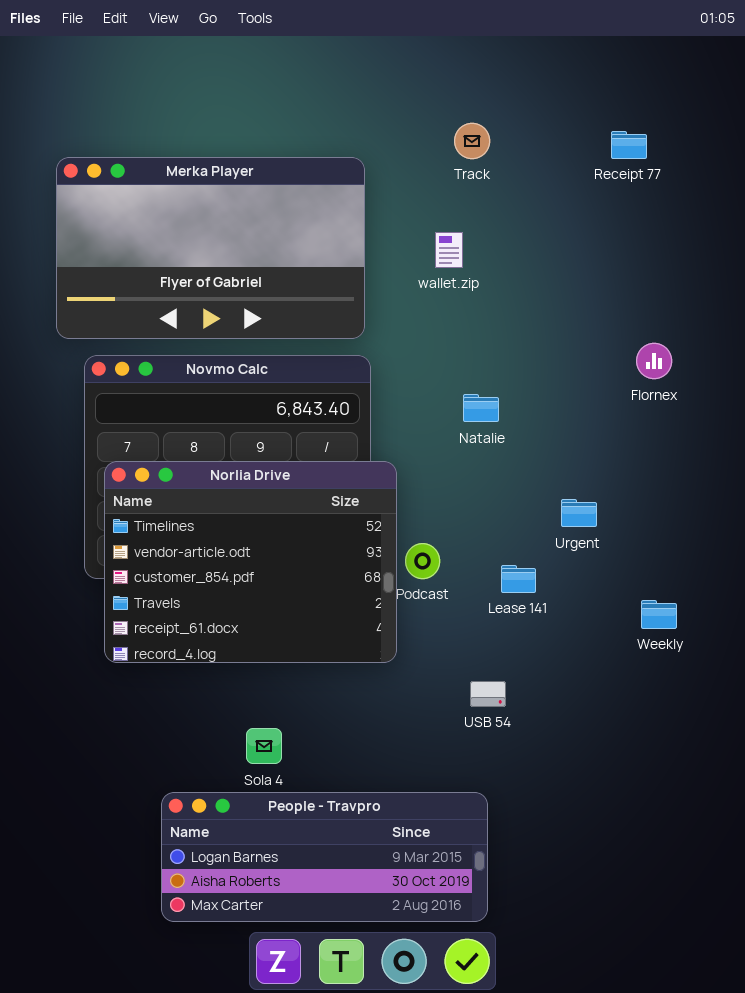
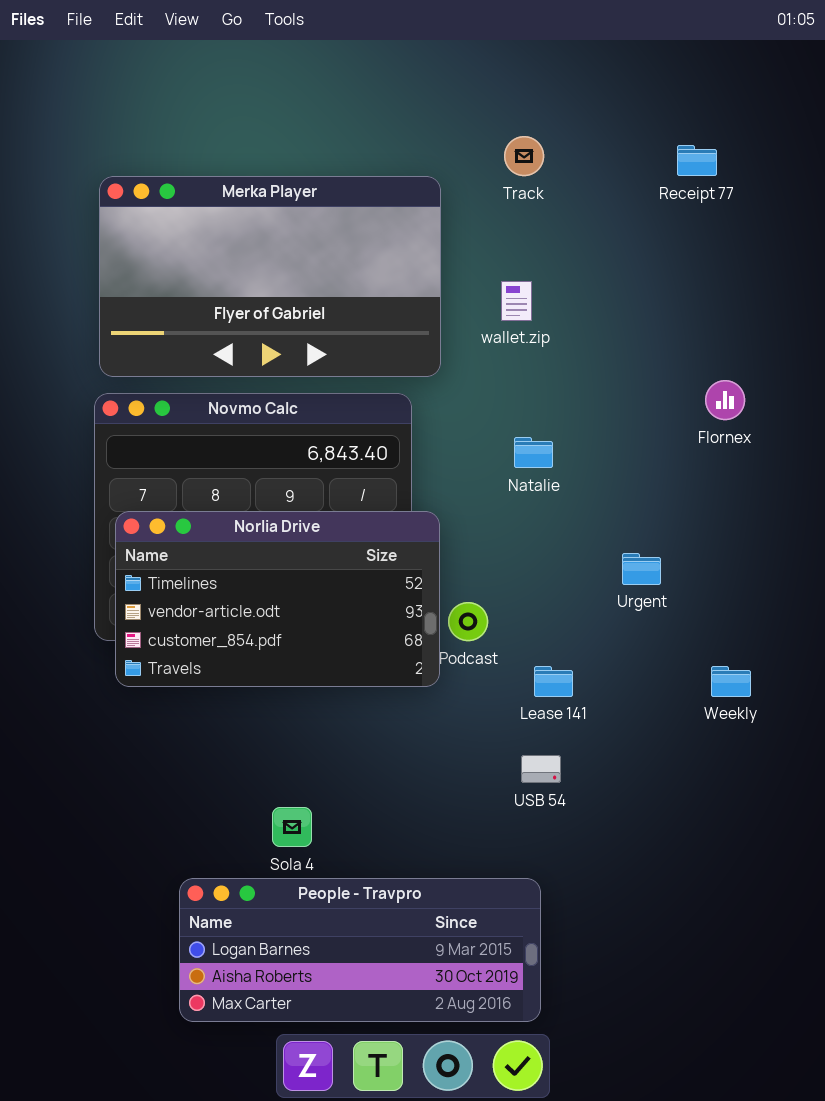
Merka Player: [56,157,365,339] -> [99,176,441,377], moved
wallet.zip: [435,232,463,268] -> [501,281,532,321], moved
Norlia Drive: [104,461,397,663] -> [115,511,440,687], resized
Lease 141: [501,565,536,593] -> [534,666,573,697], moved

